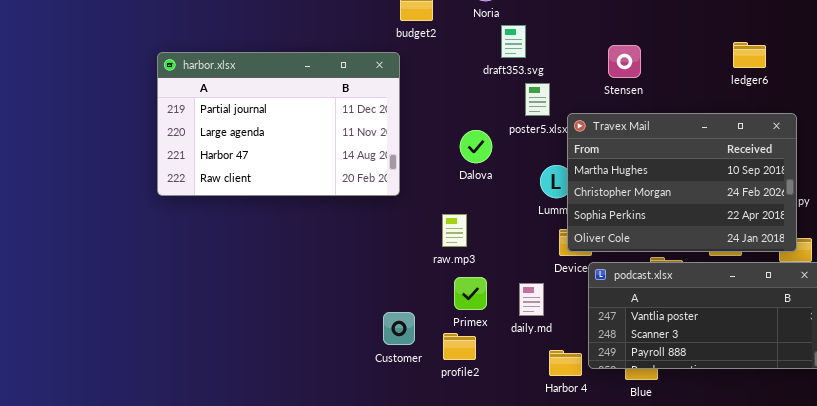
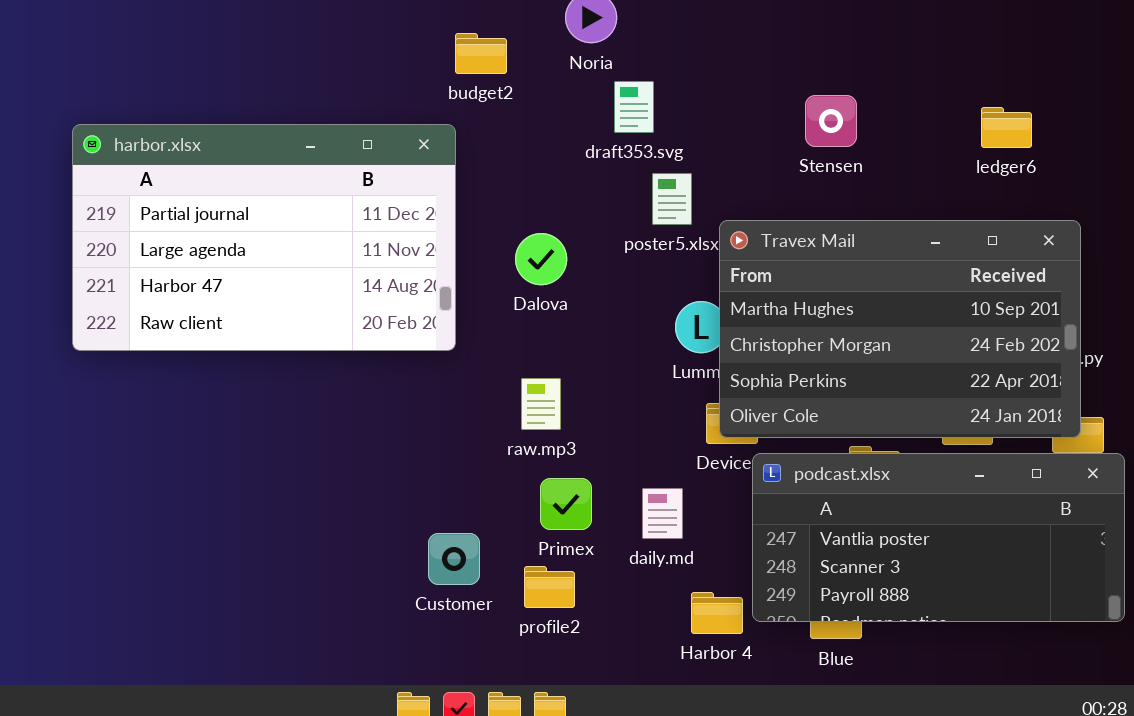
Stensen: [608,45,641,78] -> [805,95,857,147], moved
Dalova: [460,130,492,163] -> [515,233,567,285], moved

